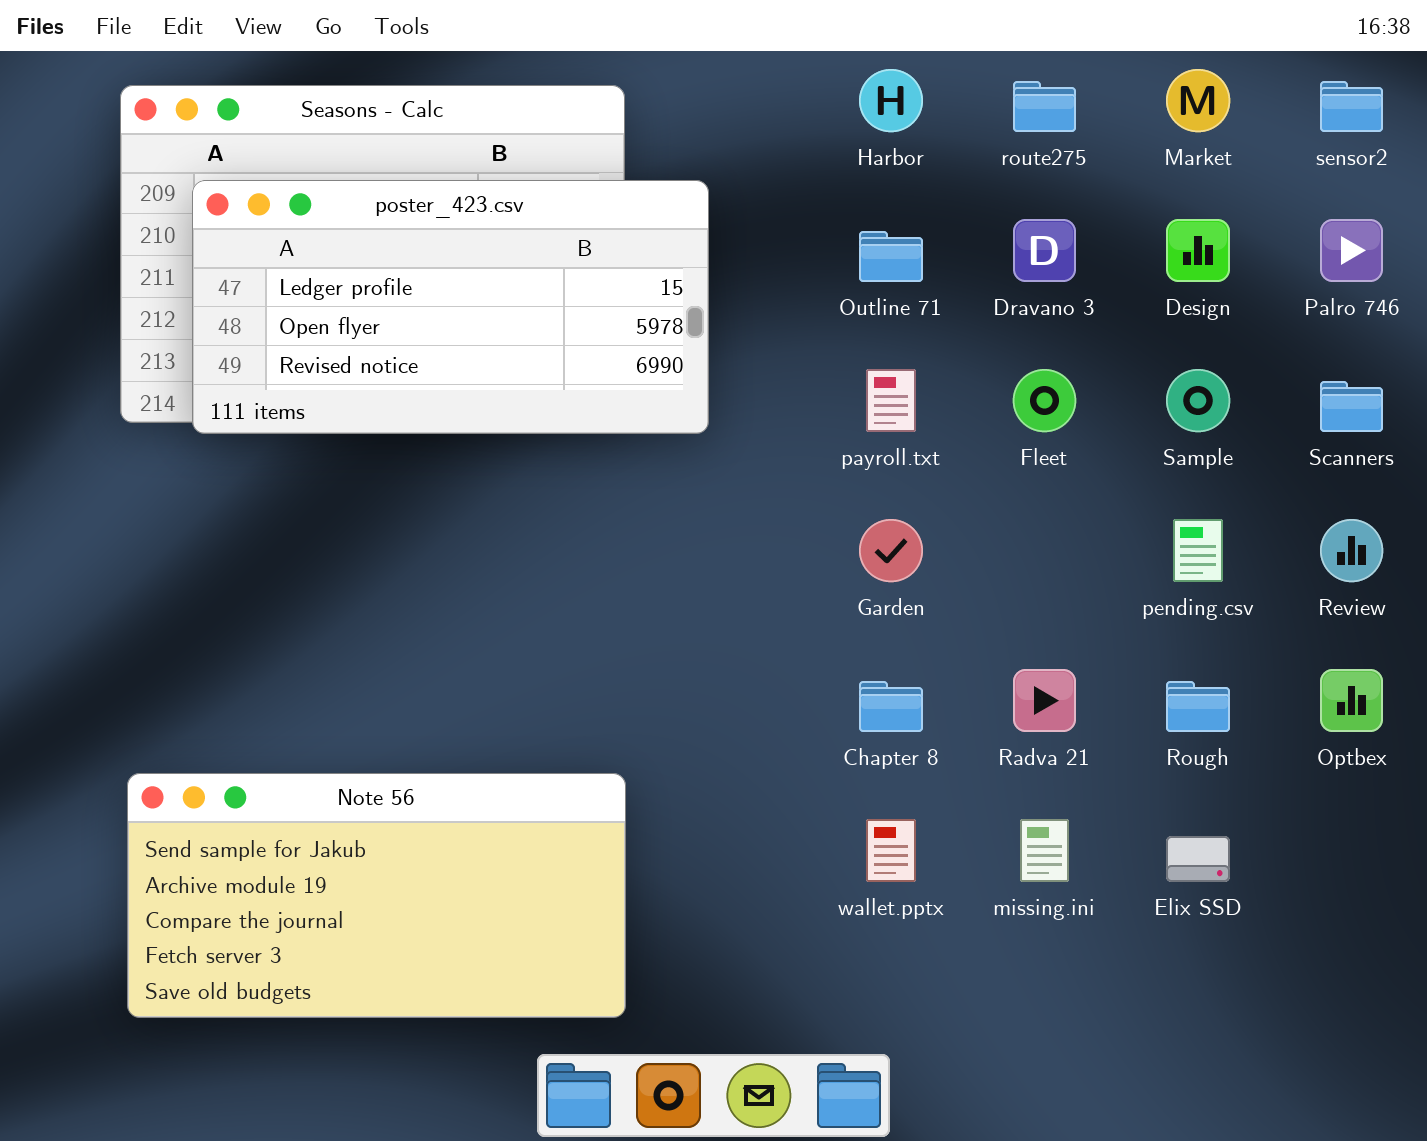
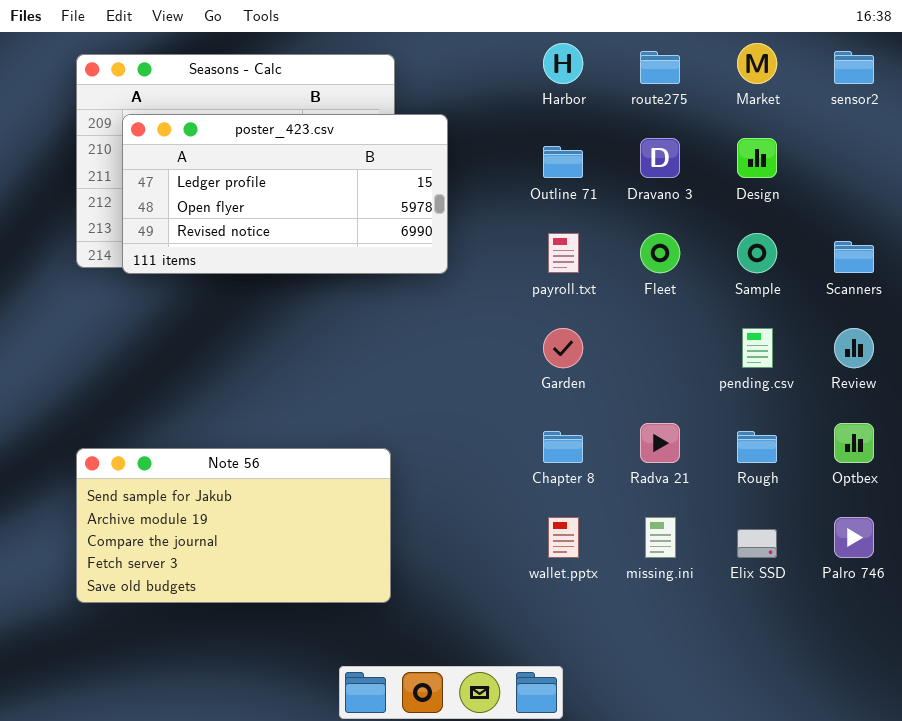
Palro 746: [1320,219,1383,282] -> [834,517,874,558], moved
Note 56: [127,773,626,1018] -> [76,448,391,603], moved

